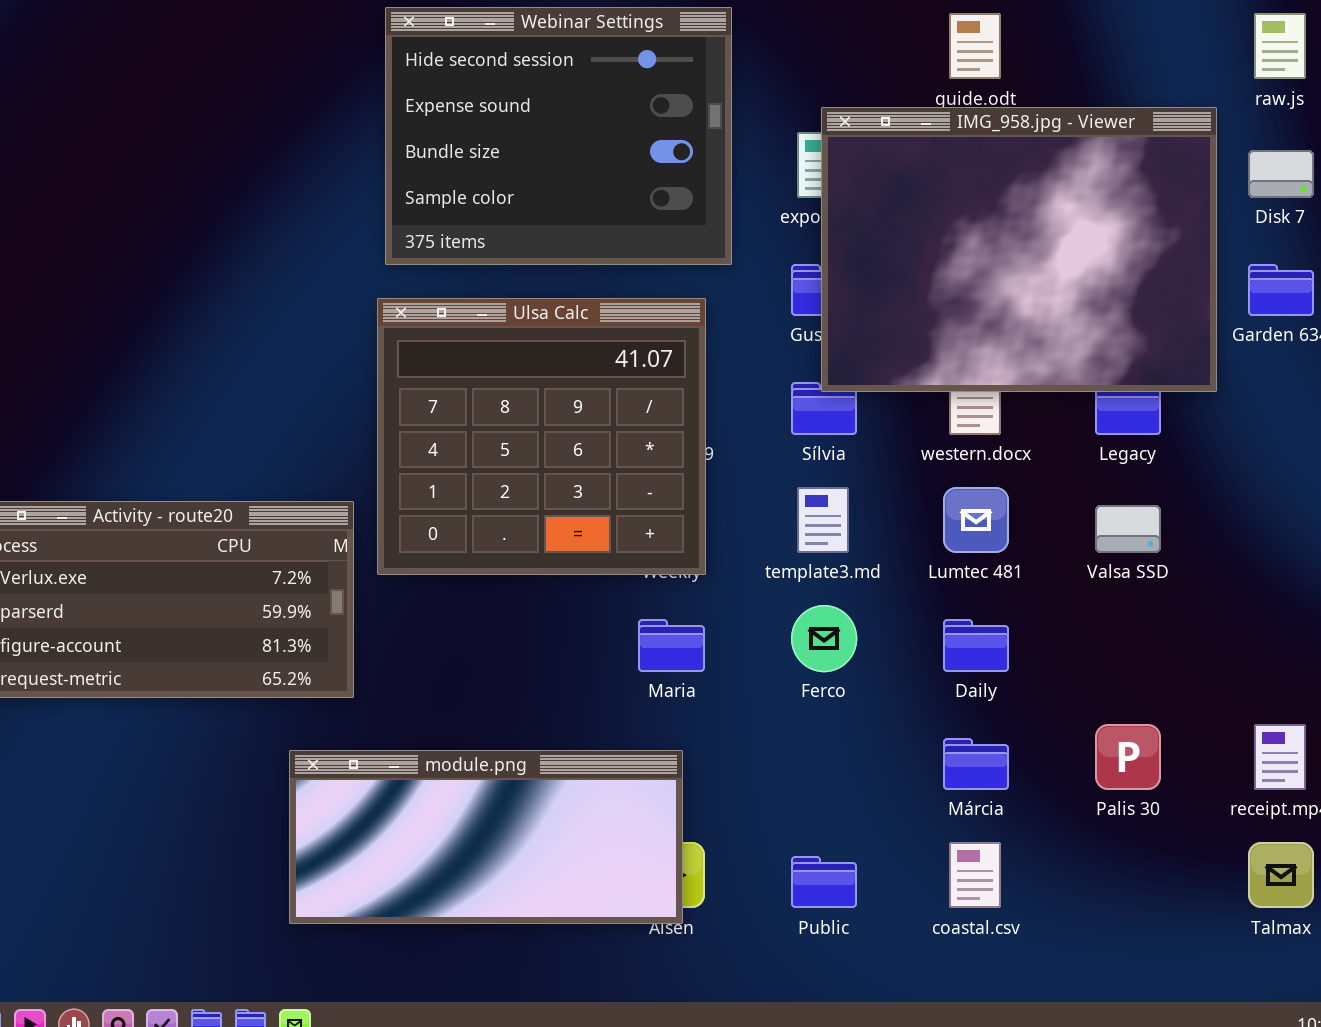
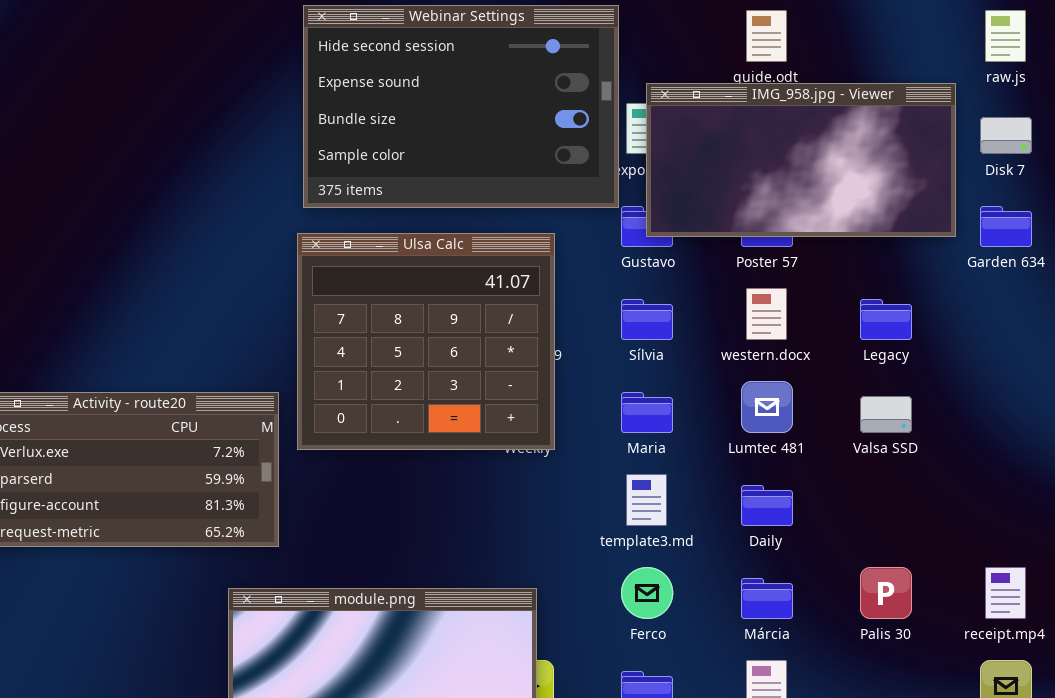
Webinar Settings: [385,7,732,265] -> [303,5,619,208], resized
IMG_958.jpg - Viewer: [821,107,1217,392] -> [646,83,956,237], resized
template3.md: [797,487,849,553] -> [626,474,667,526], moved
Ferco: [791,605,857,672] -> [621,567,673,619], moved
Maria: [638,619,705,672] -> [621,392,673,433], moved

